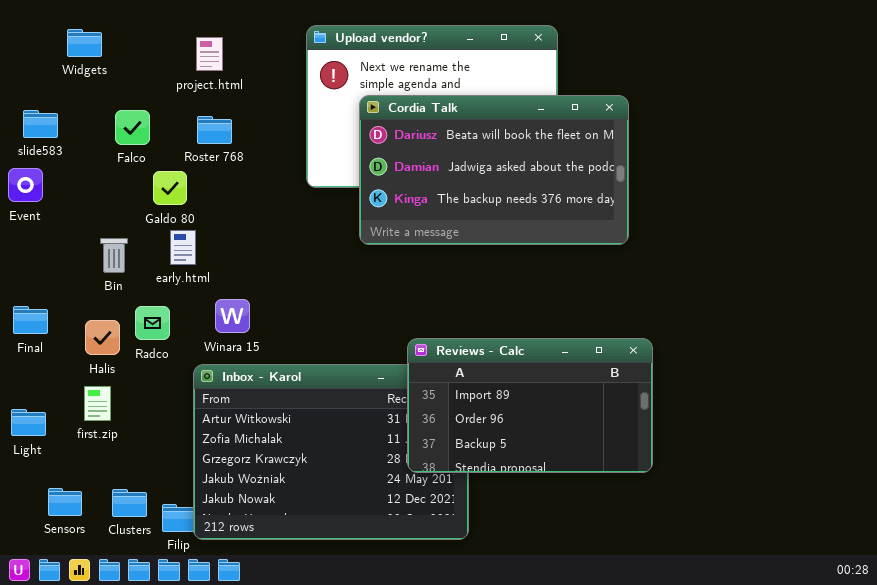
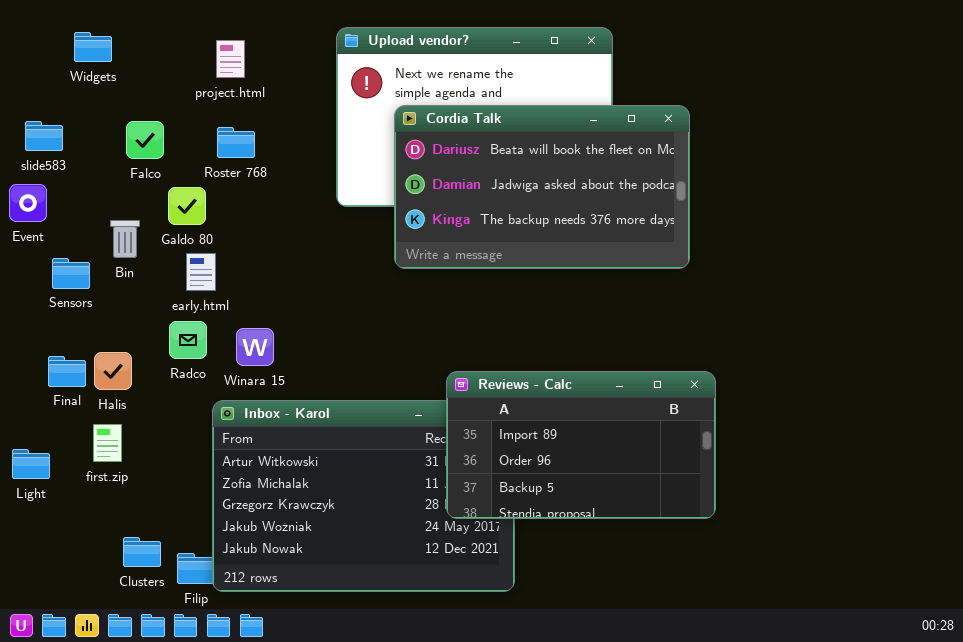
Bin: [100,238,128,273] -> [110,220,140,258], moved
Radco: [135,306,170,340] -> [169,321,207,359], moved
Final: [13,306,48,334] -> [48,356,86,387], moved
Sensors: [48,488,82,516] -> [52,258,90,289], moved

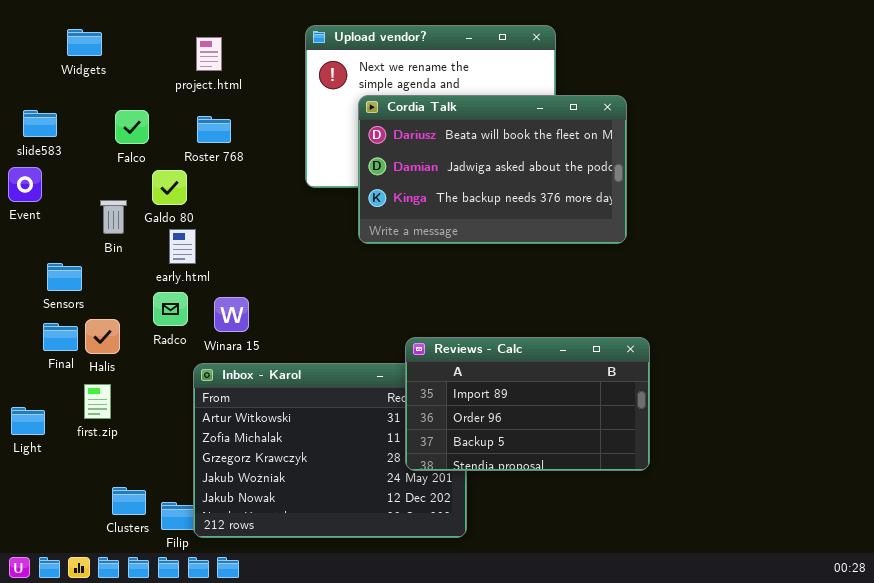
Sensors: [52,258,90,289] -> [47,263,82,291], moved

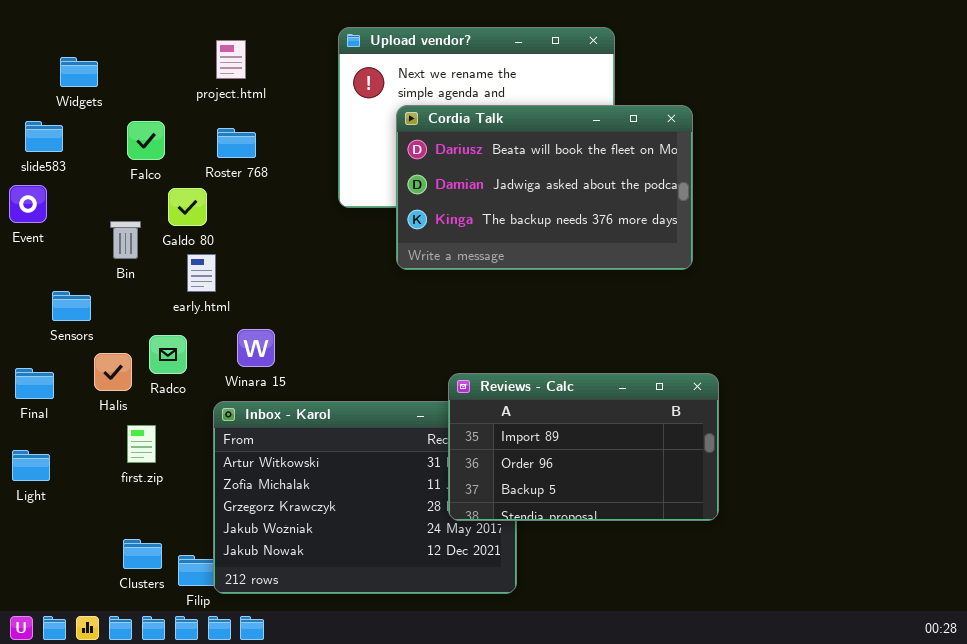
Widgets: [67,29,102,56] -> [60,57,98,87], moved
Radco: [153,292,188,326] -> [149,335,187,374], moved
Final: [43,323,78,351] -> [15,368,54,399], moved
first.zip: [84,384,111,419] -> [127,425,156,463], moved

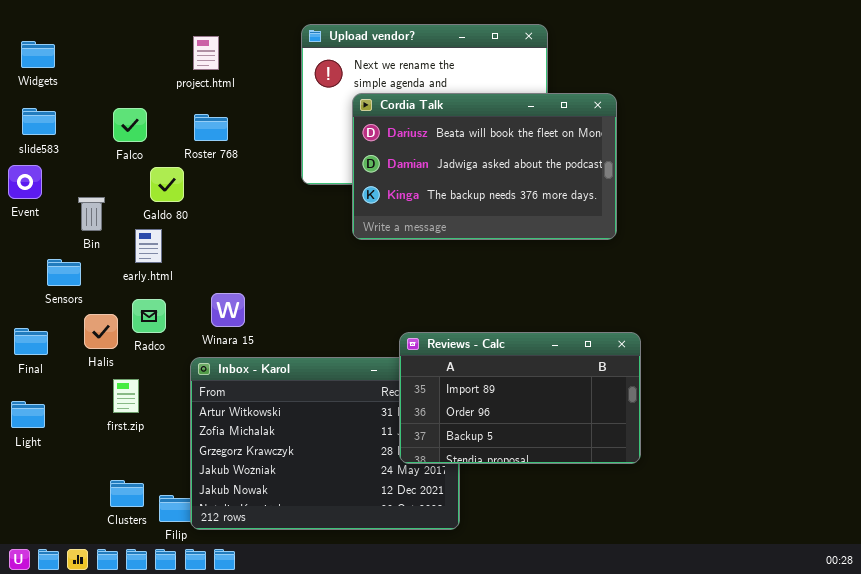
Widgets: [60,57,98,87] -> [21,41,55,68], moved
Bin: [110,221,141,259] -> [78,197,105,231], moved
early.html: [187,254,216,292] -> [135,229,162,263], moved

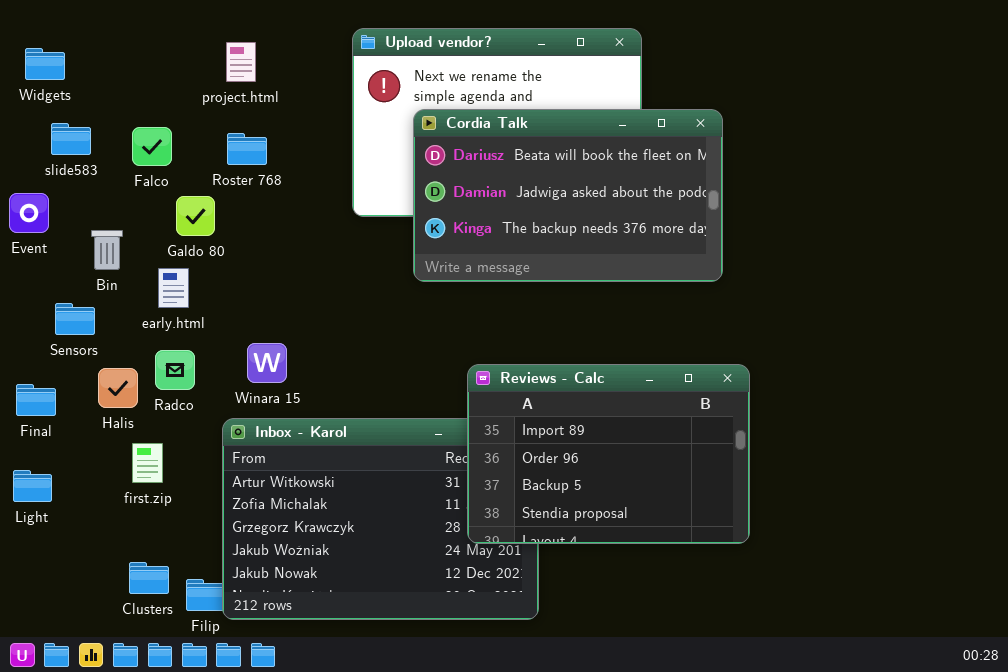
slide583: [22,108,56,135] -> [51,123,91,155], moved
Reviews - Calc: [399,332,641,464] -> [467,364,750,544], resized

